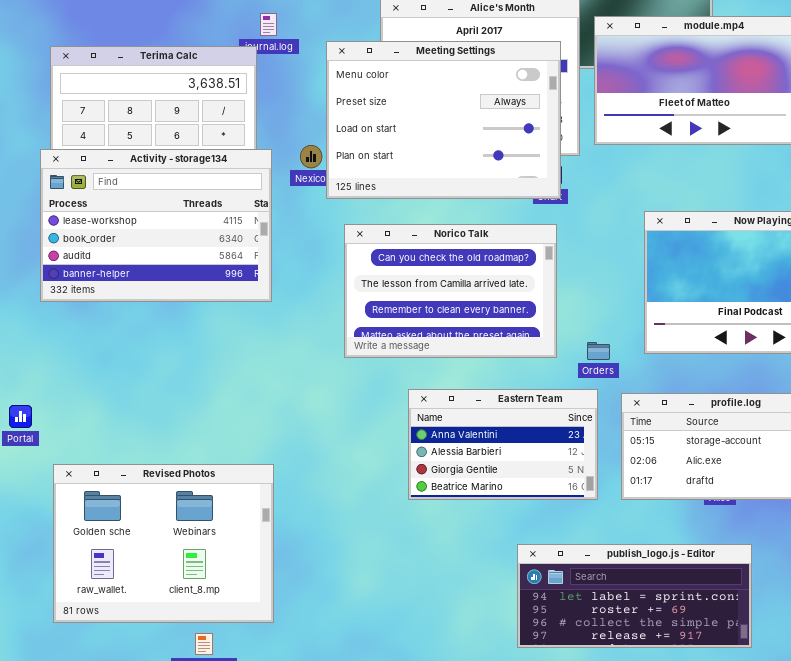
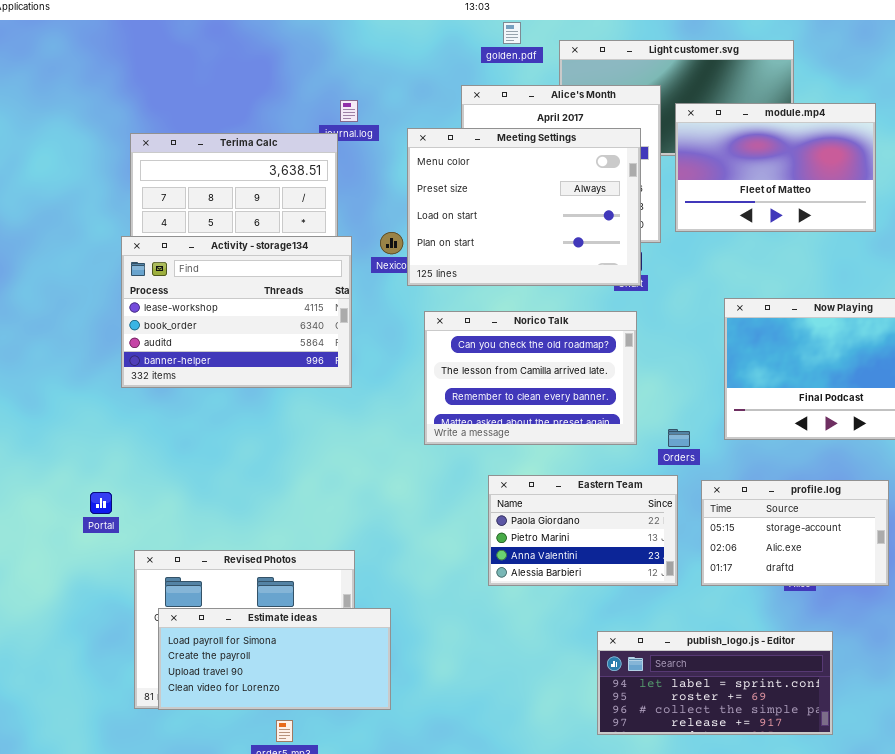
Eastern Team: [408,389,598,500] -> [488,475,678,586], scrolled up 2 rows
Estimate ideas: none -> [158,608,391,710], opened

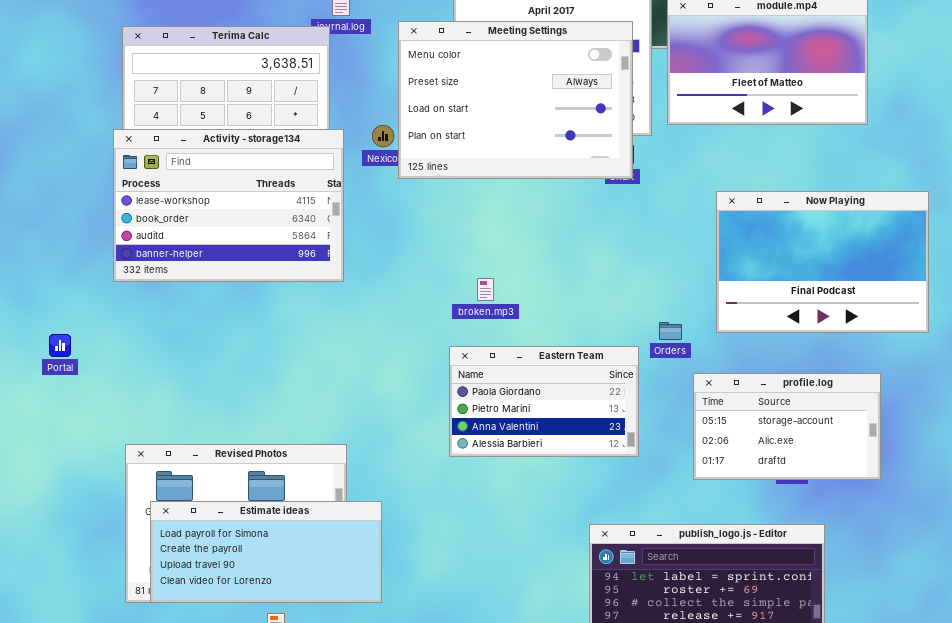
Norico Talk: [424,311,637,445] -> none, closed
Eastern Team: [488,475,678,586] -> [449,346,639,457], moved
Portal: [90,492,112,514] -> [49,334,71,357], moved

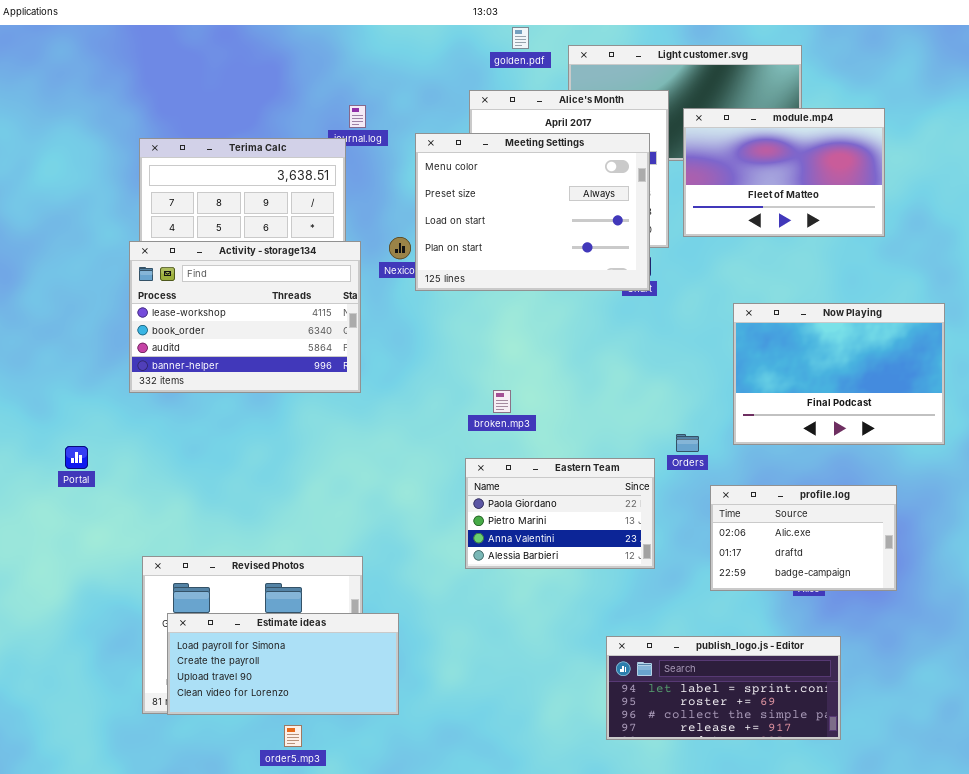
profile.log: [693,373,881,480] -> [710,485,897,591], scrolled down 1 row

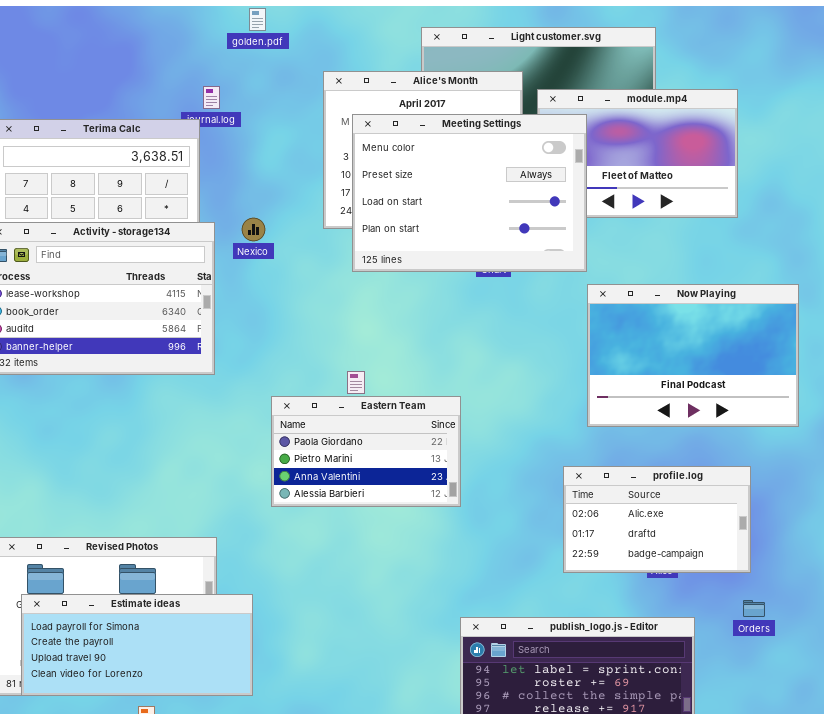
golden.pdf: [512,27,529,49] -> [249,8,266,31], moved
Meeting Settings: [415,133,650,291] -> [352,114,587,272], moved
Orders: [676,434,699,452] -> [743,600,765,617], moved
Eastern Team: [465,458,655,569] -> [271,396,461,507], moved

